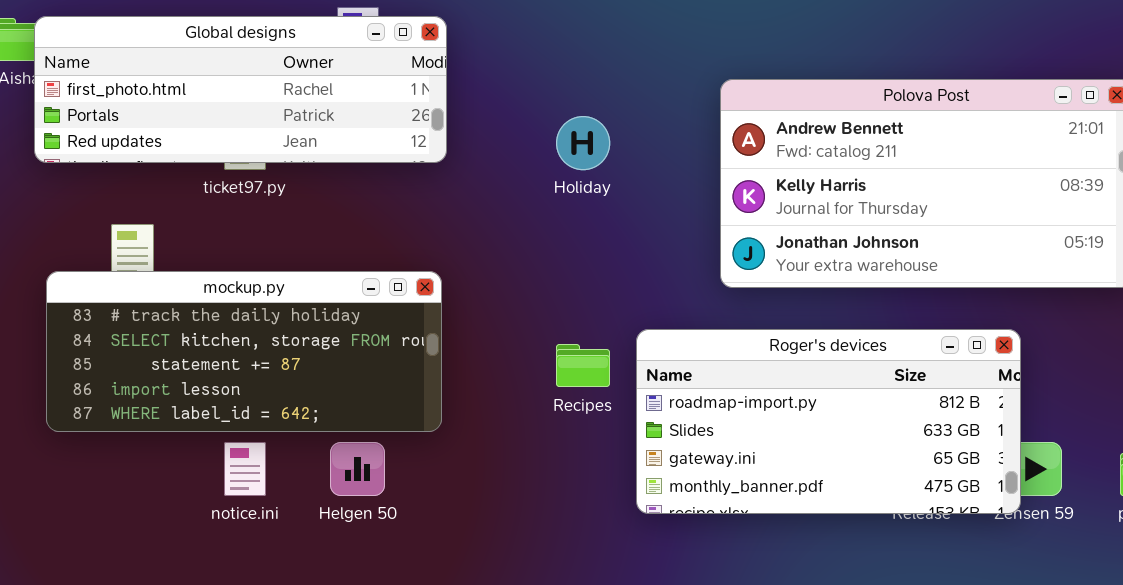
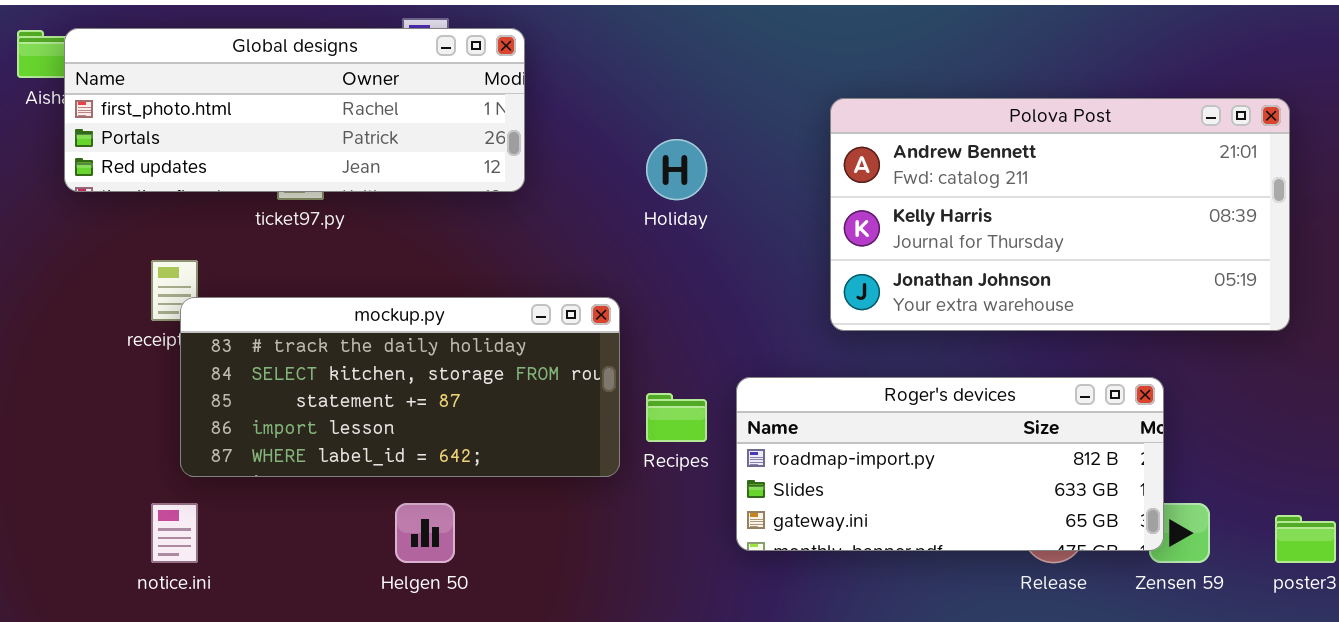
mockup.py: [46,271,442,432] -> [180,297,620,477], moved
Roger's devices: [636,329,1021,514] -> [736,377,1164,551], resized
notice.ini: [224,442,266,496] -> [151,503,198,563], moved

